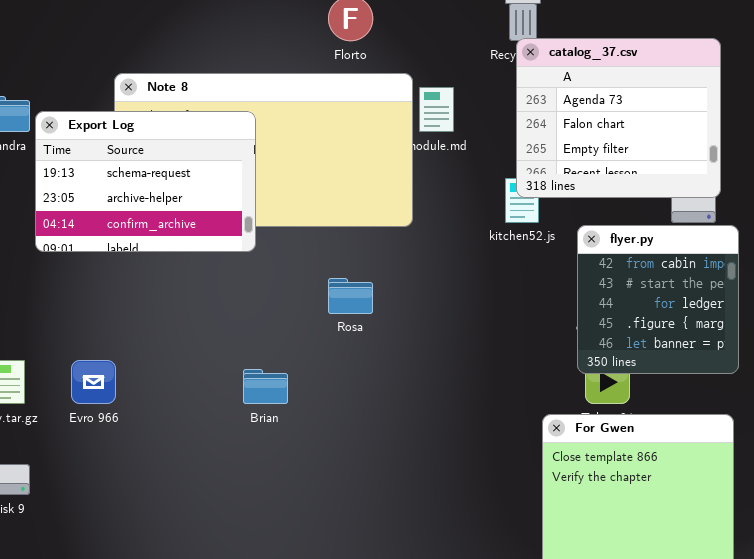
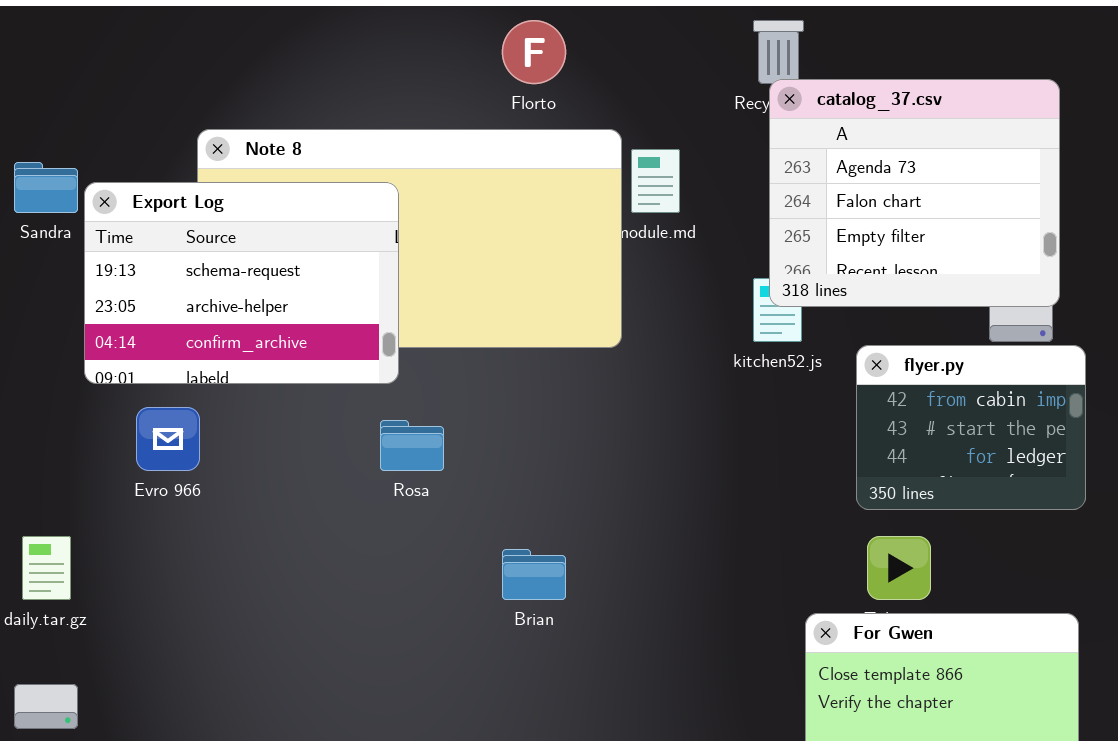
flyer.py: [577,225,739,374] -> [856,345,1086,510], resized
Rosa: [328,278,373,314] -> [380,420,444,471], moved
Evro 966: [71,360,116,404] -> [136,407,200,471], moved
Brian: [243,369,288,404] -> [502,549,566,600], moved

